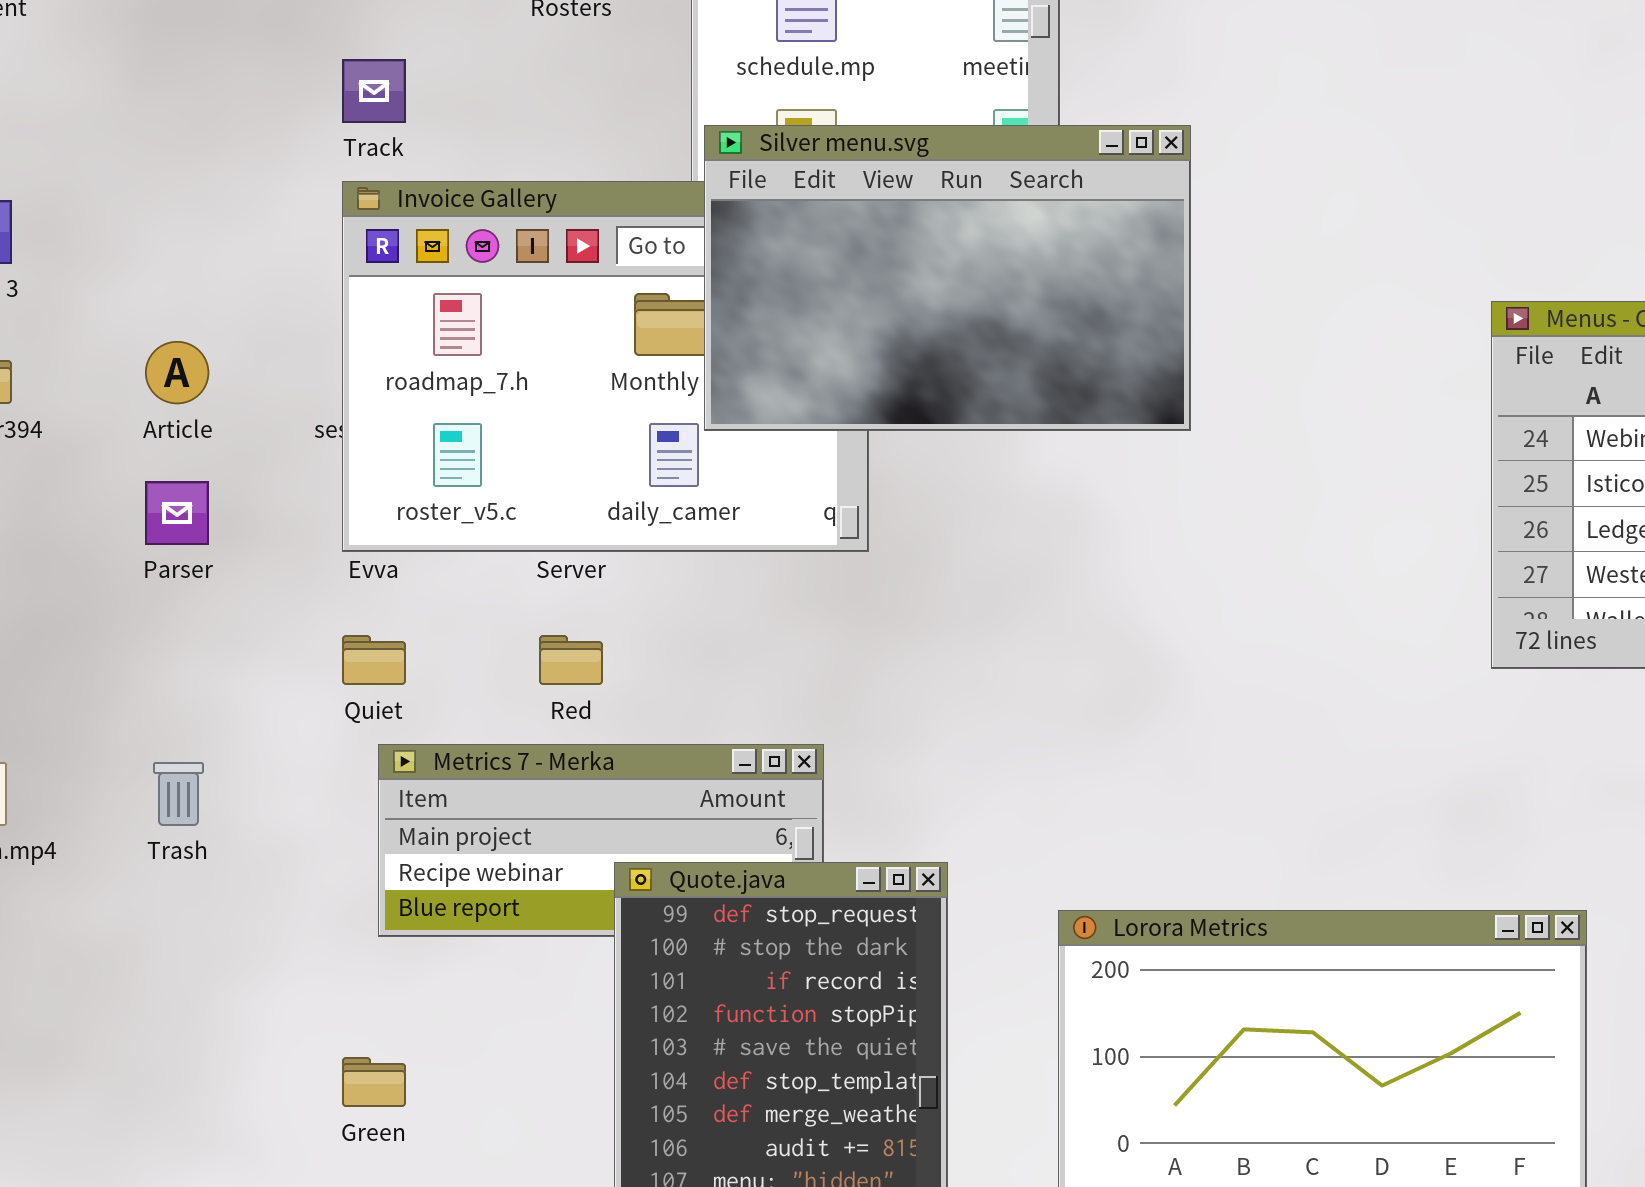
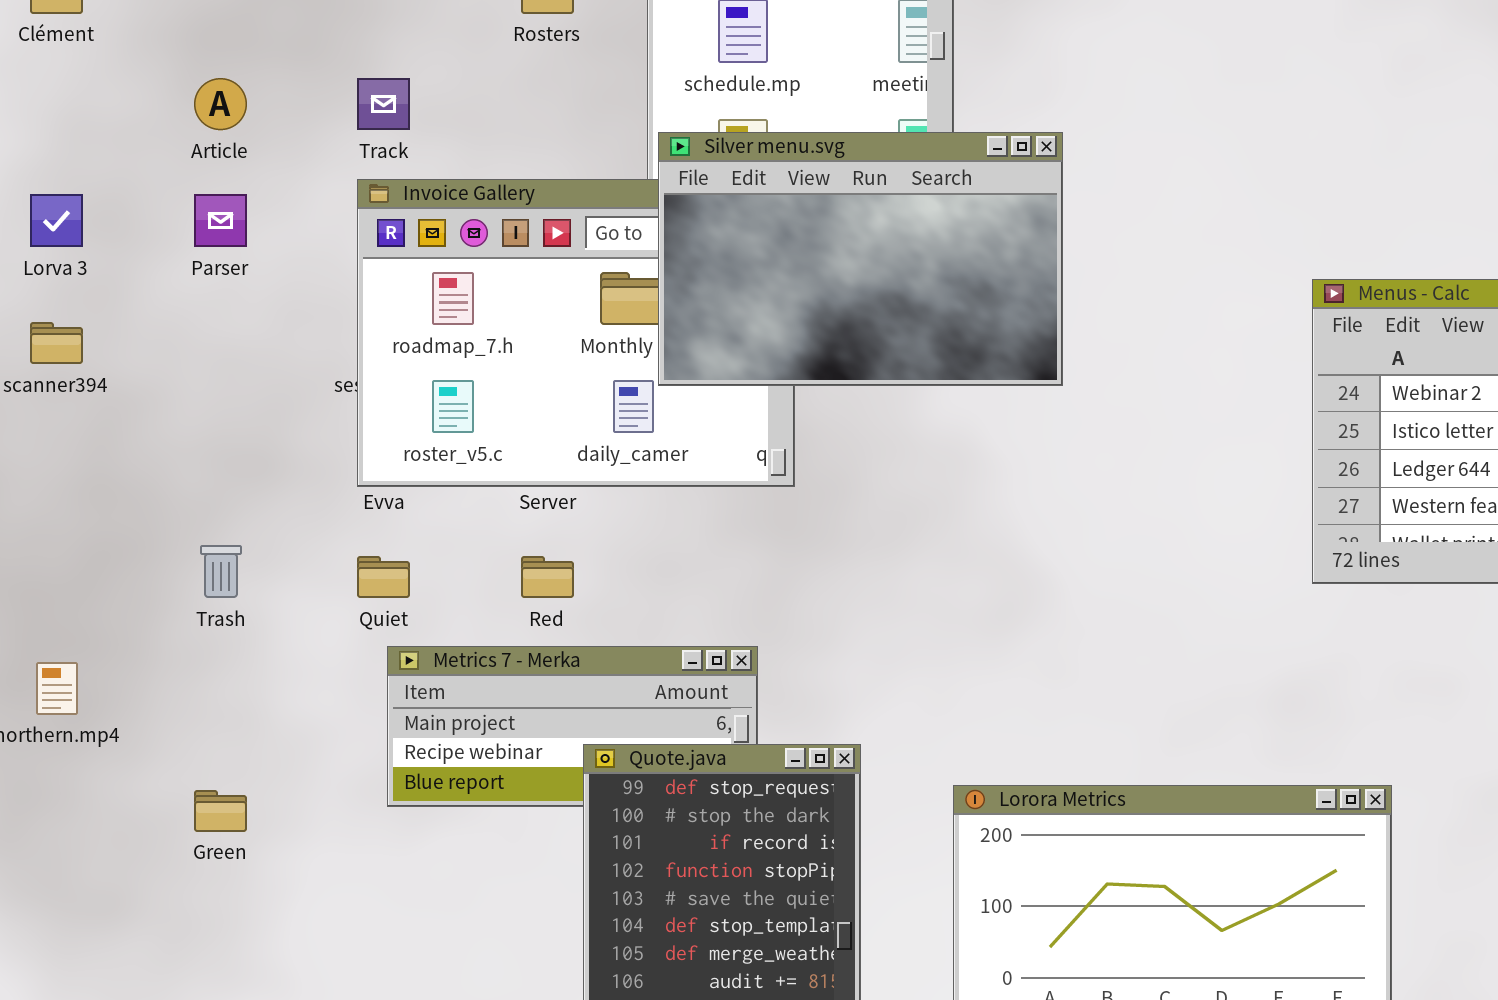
Article: [145,341,209,404] -> [194,78,247,130], moved
Parser: [145,481,209,545] -> [194,194,247,247], moved
Trash: [153,762,204,826] -> [200,545,242,598], moved
Green: [342,1057,406,1107] -> [194,790,247,832], moved

